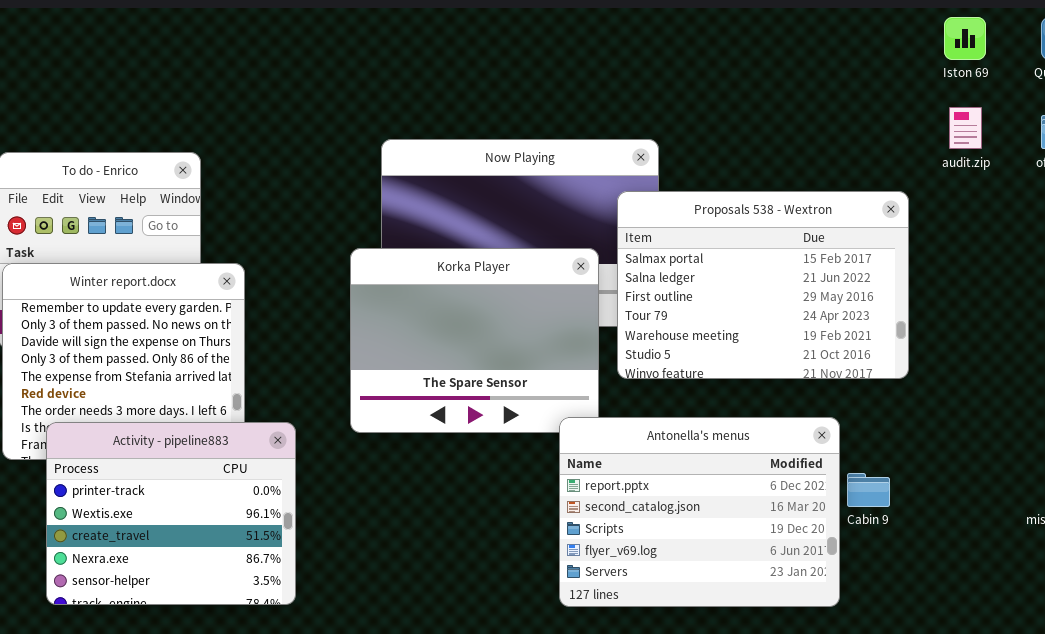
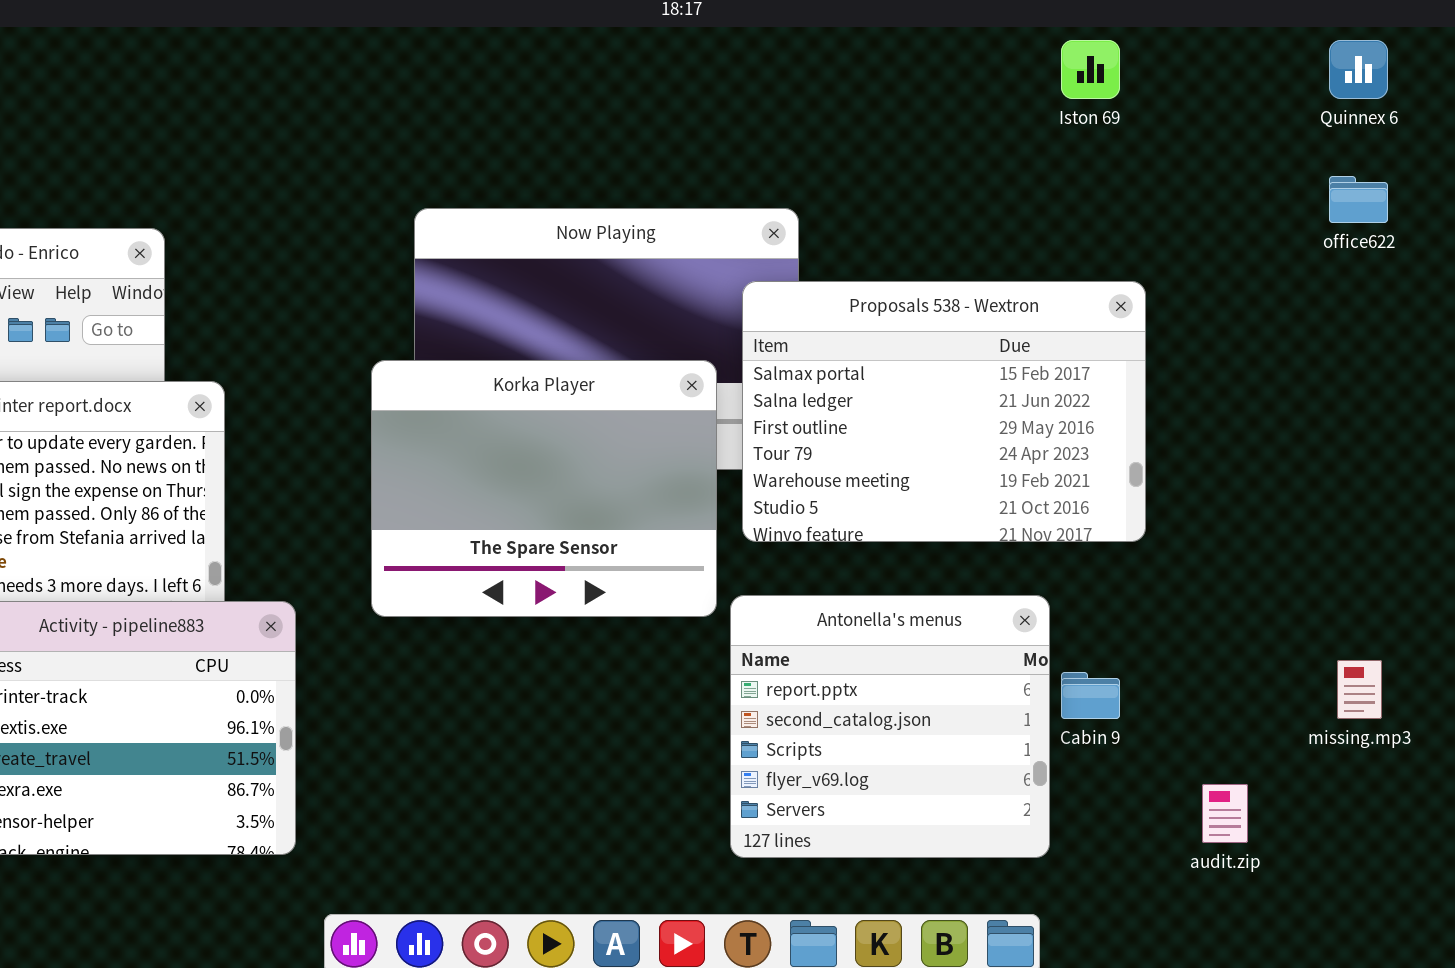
Iston 69: [944,17,986,60] -> [1061,40,1120,99], moved
audit.zip: [949,107,982,149] -> [1202,784,1248,843], moved
Antonella's menus: [559,417,840,607] -> [730,595,1050,858], resized

